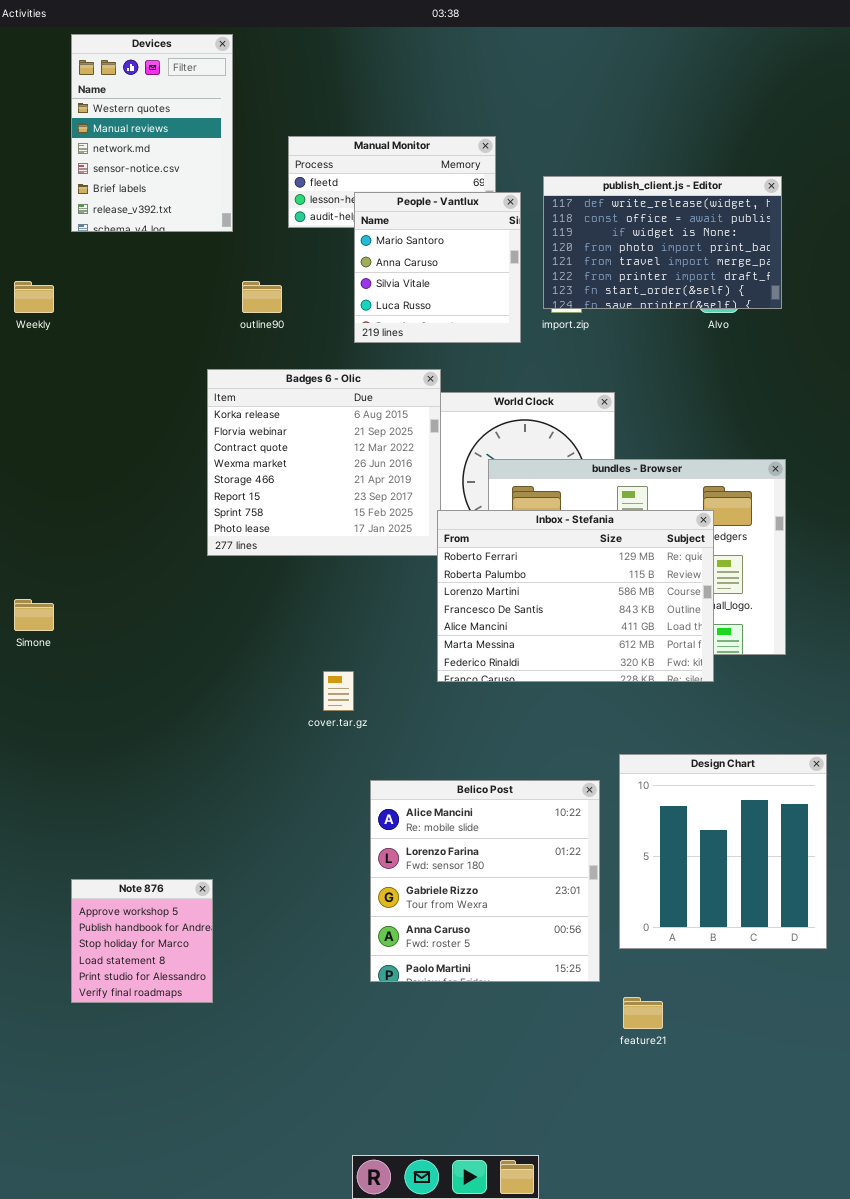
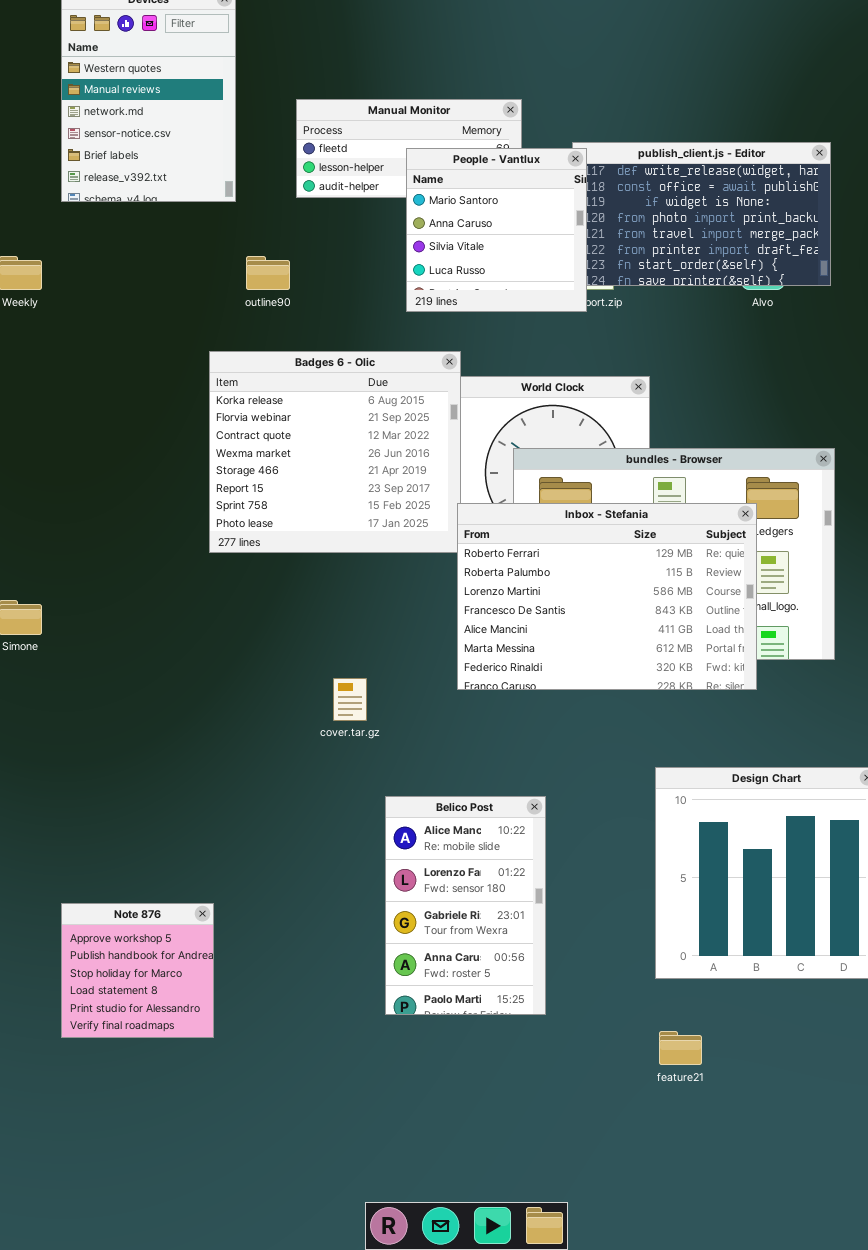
People - Vantlux: [354,192,521,343] -> [406,148,587,312], moved
Belico Post: [370,780,600,982] -> [385,796,546,1015], resized

